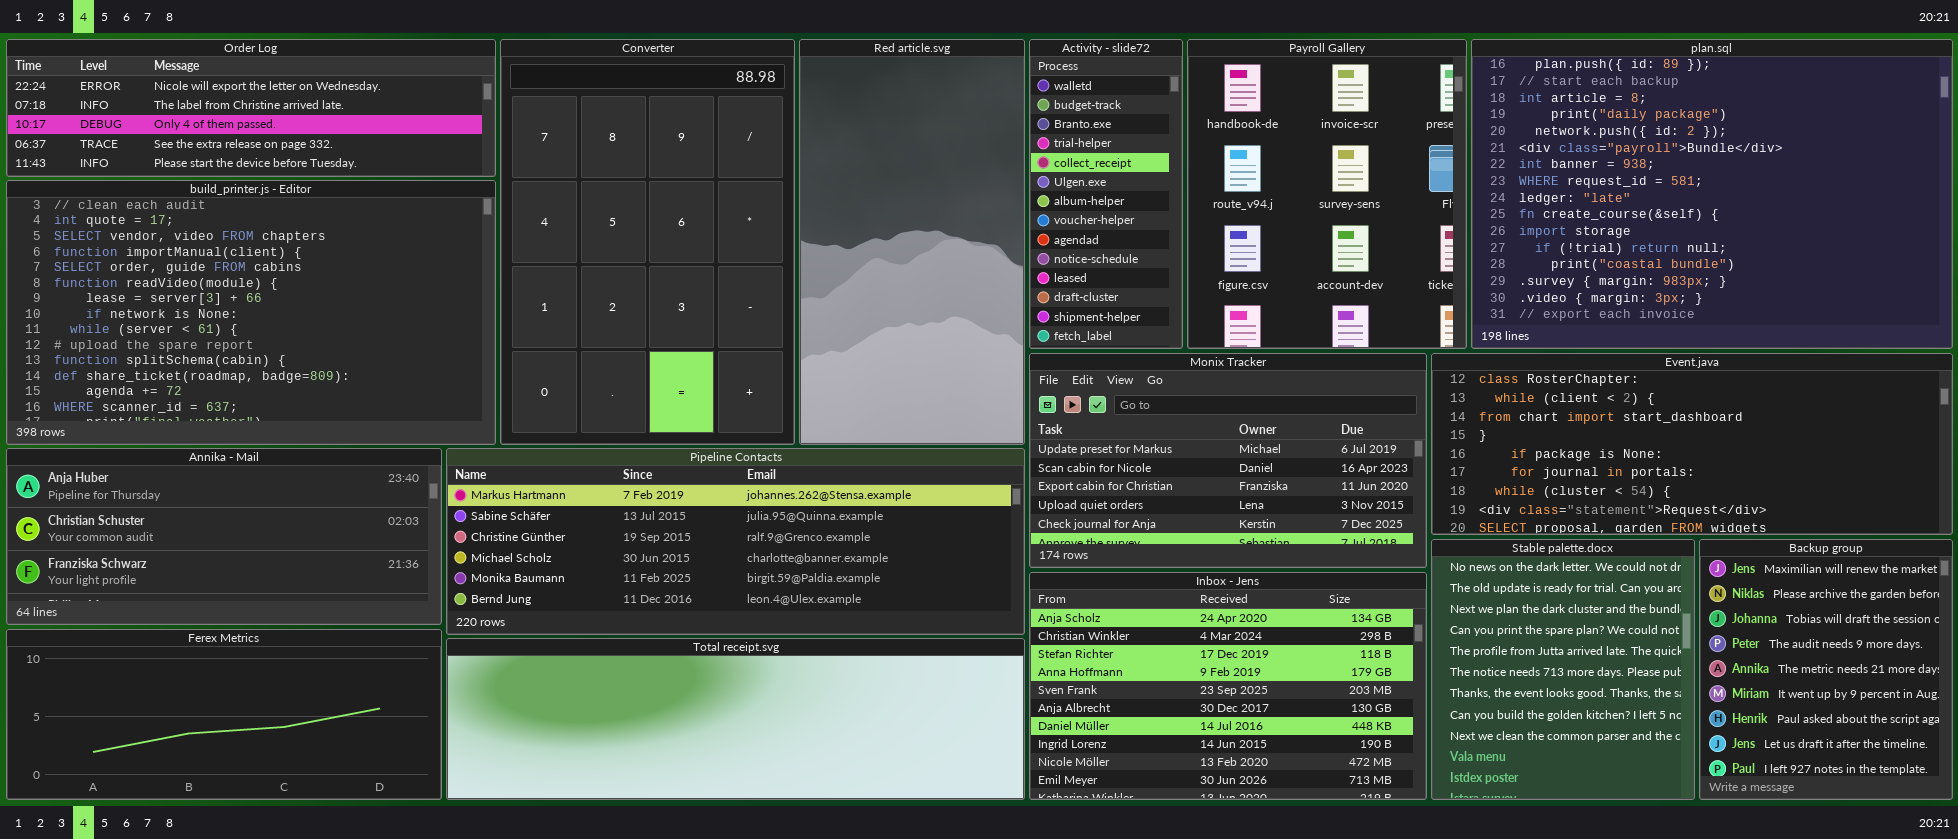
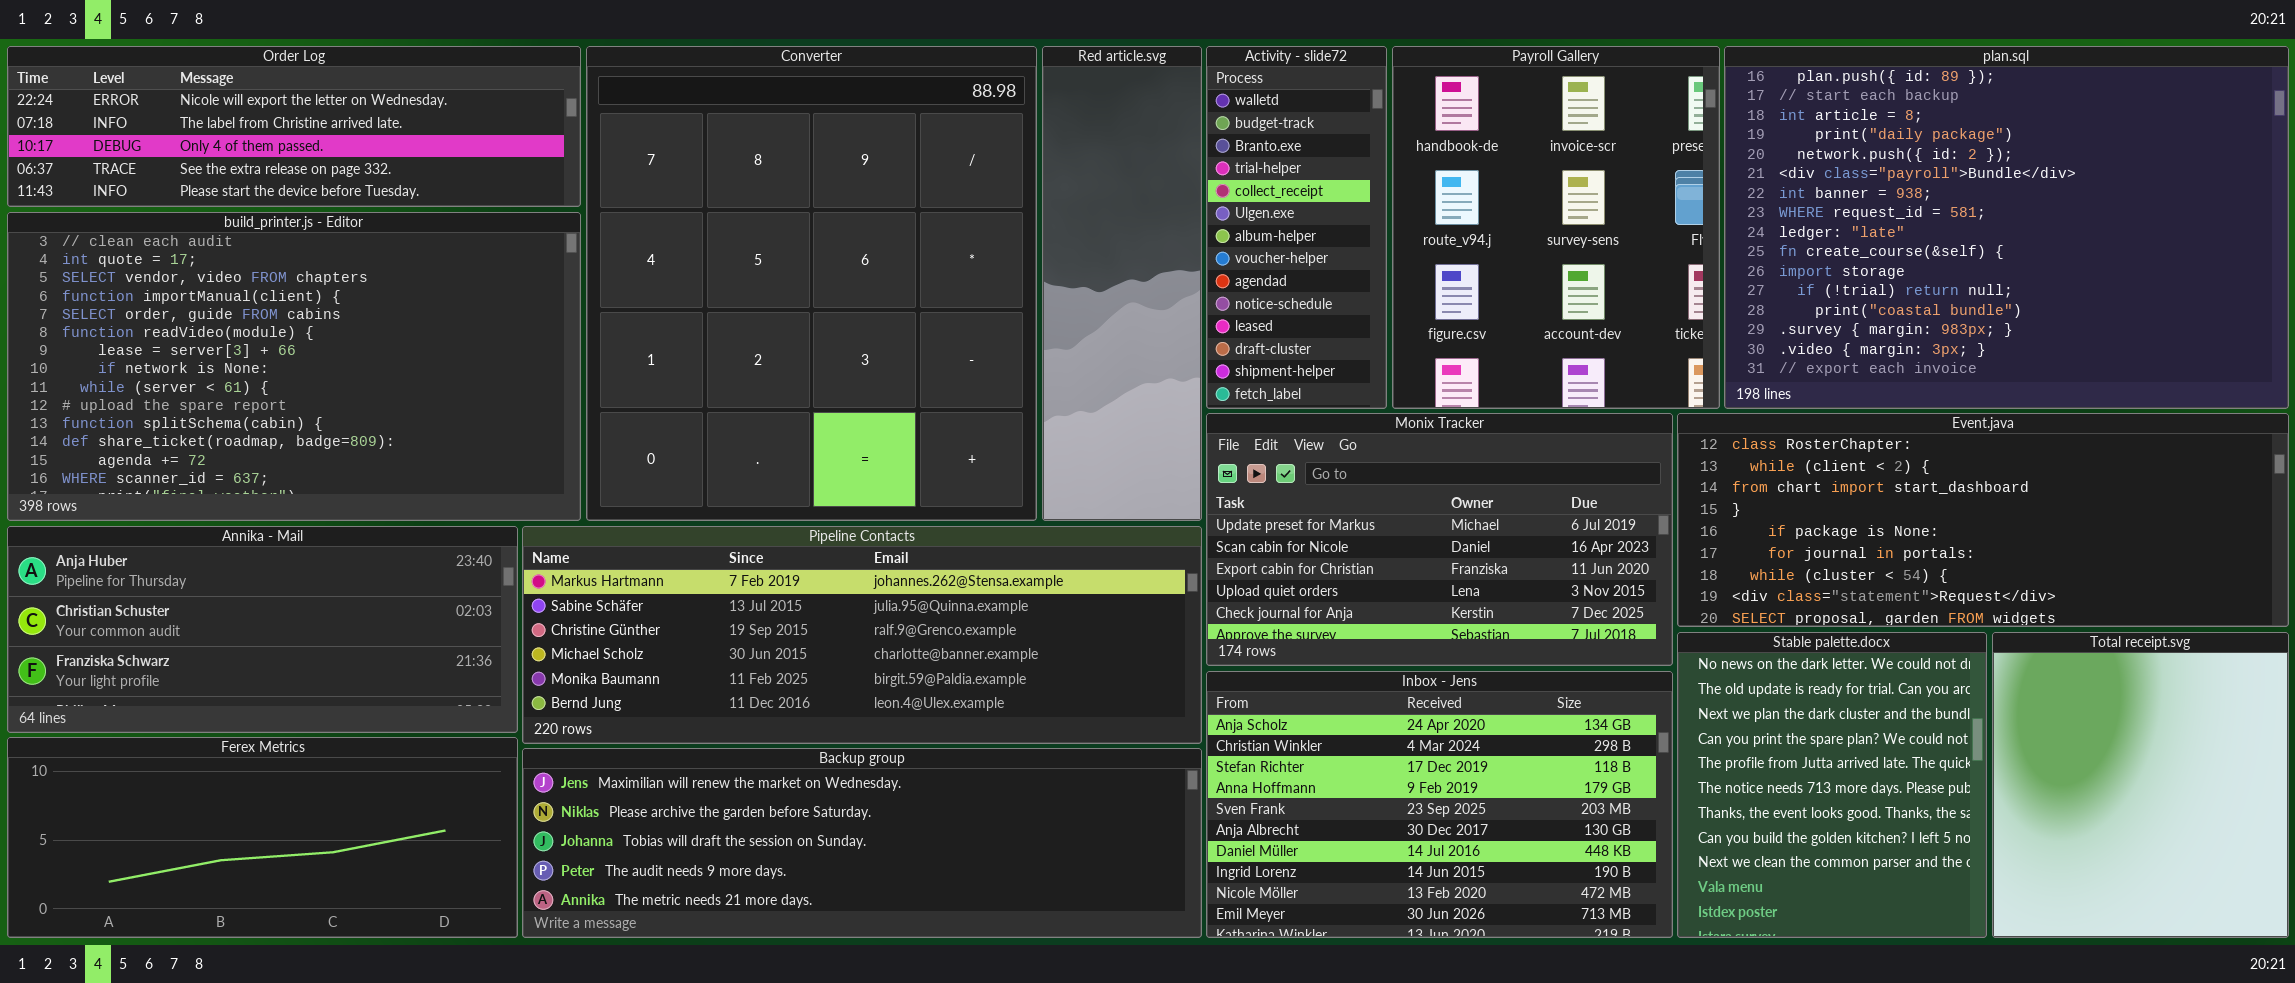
Converter: [500,39,795,445] -> [586,46,1037,521], resized
Red article.svg: [799,39,1025,445] -> [1042,46,1202,521], resized
Backup group: [1699,539,1953,800] -> [522,748,1202,938], moved, resized
Total receipt.svg: [446,638,1025,800] -> [1992,632,2289,938], moved, resized

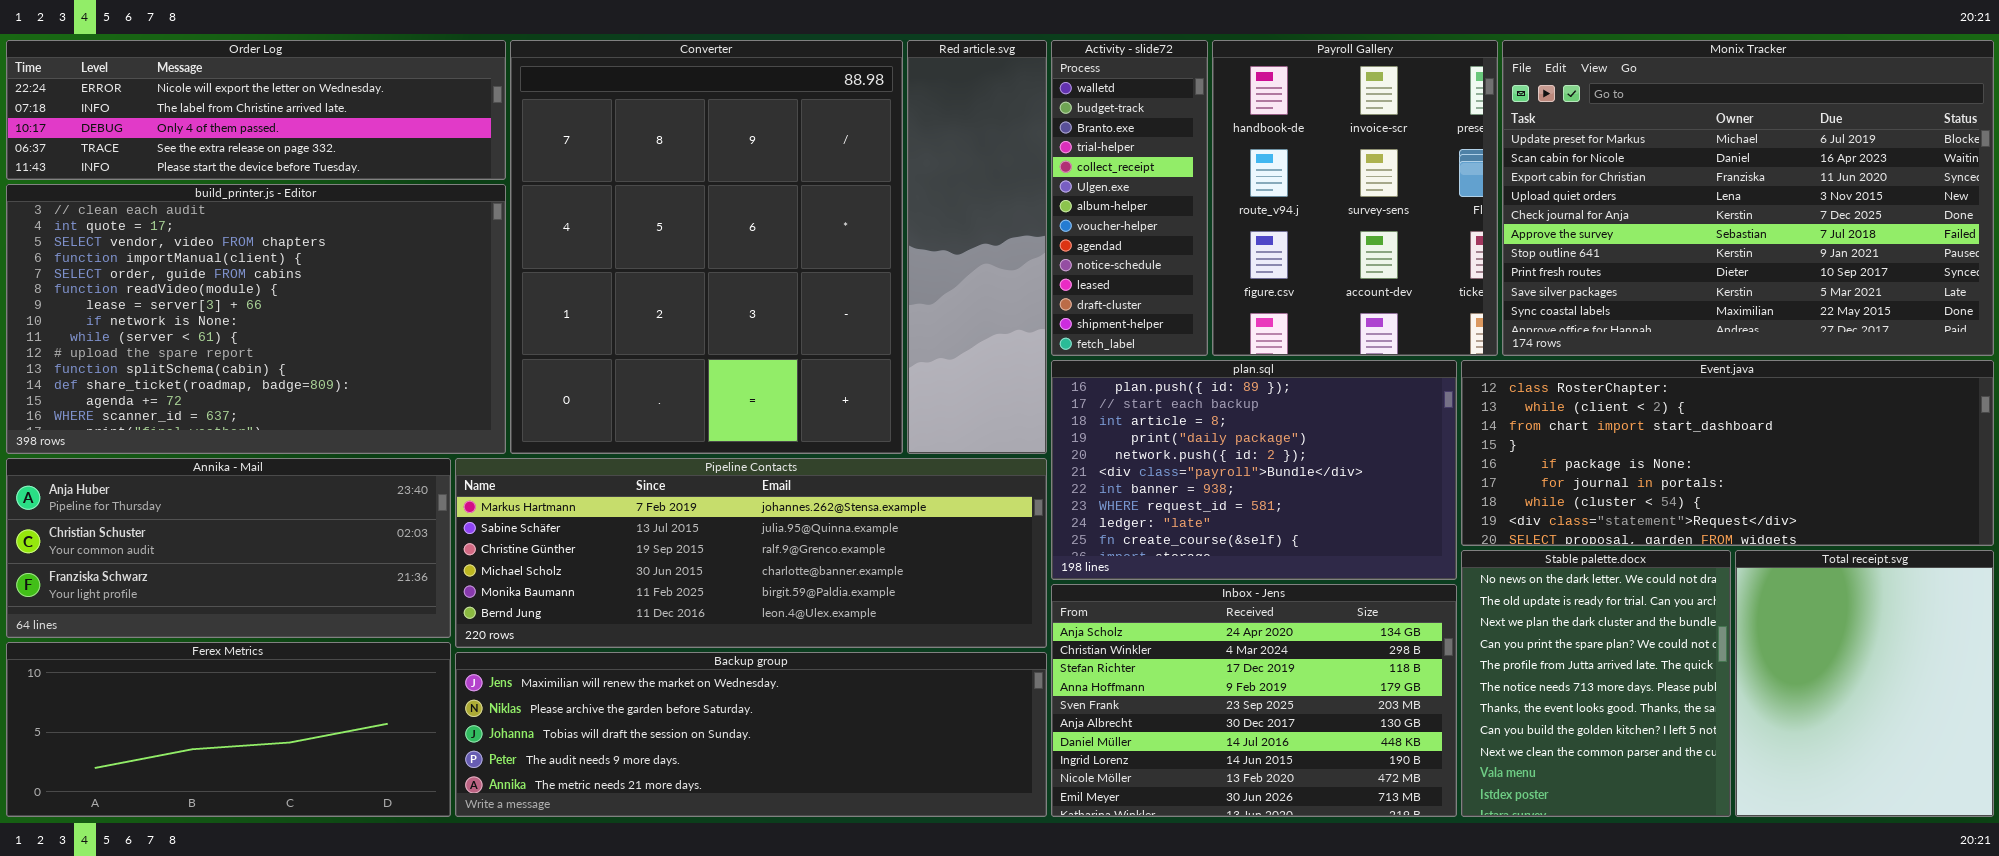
plan.sql: [1724,46,2289,409] -> [1051,360,1457,580], moved, resized
Monix Tracker: [1206,413,1673,666] -> [1502,40,1994,356], moved, resized

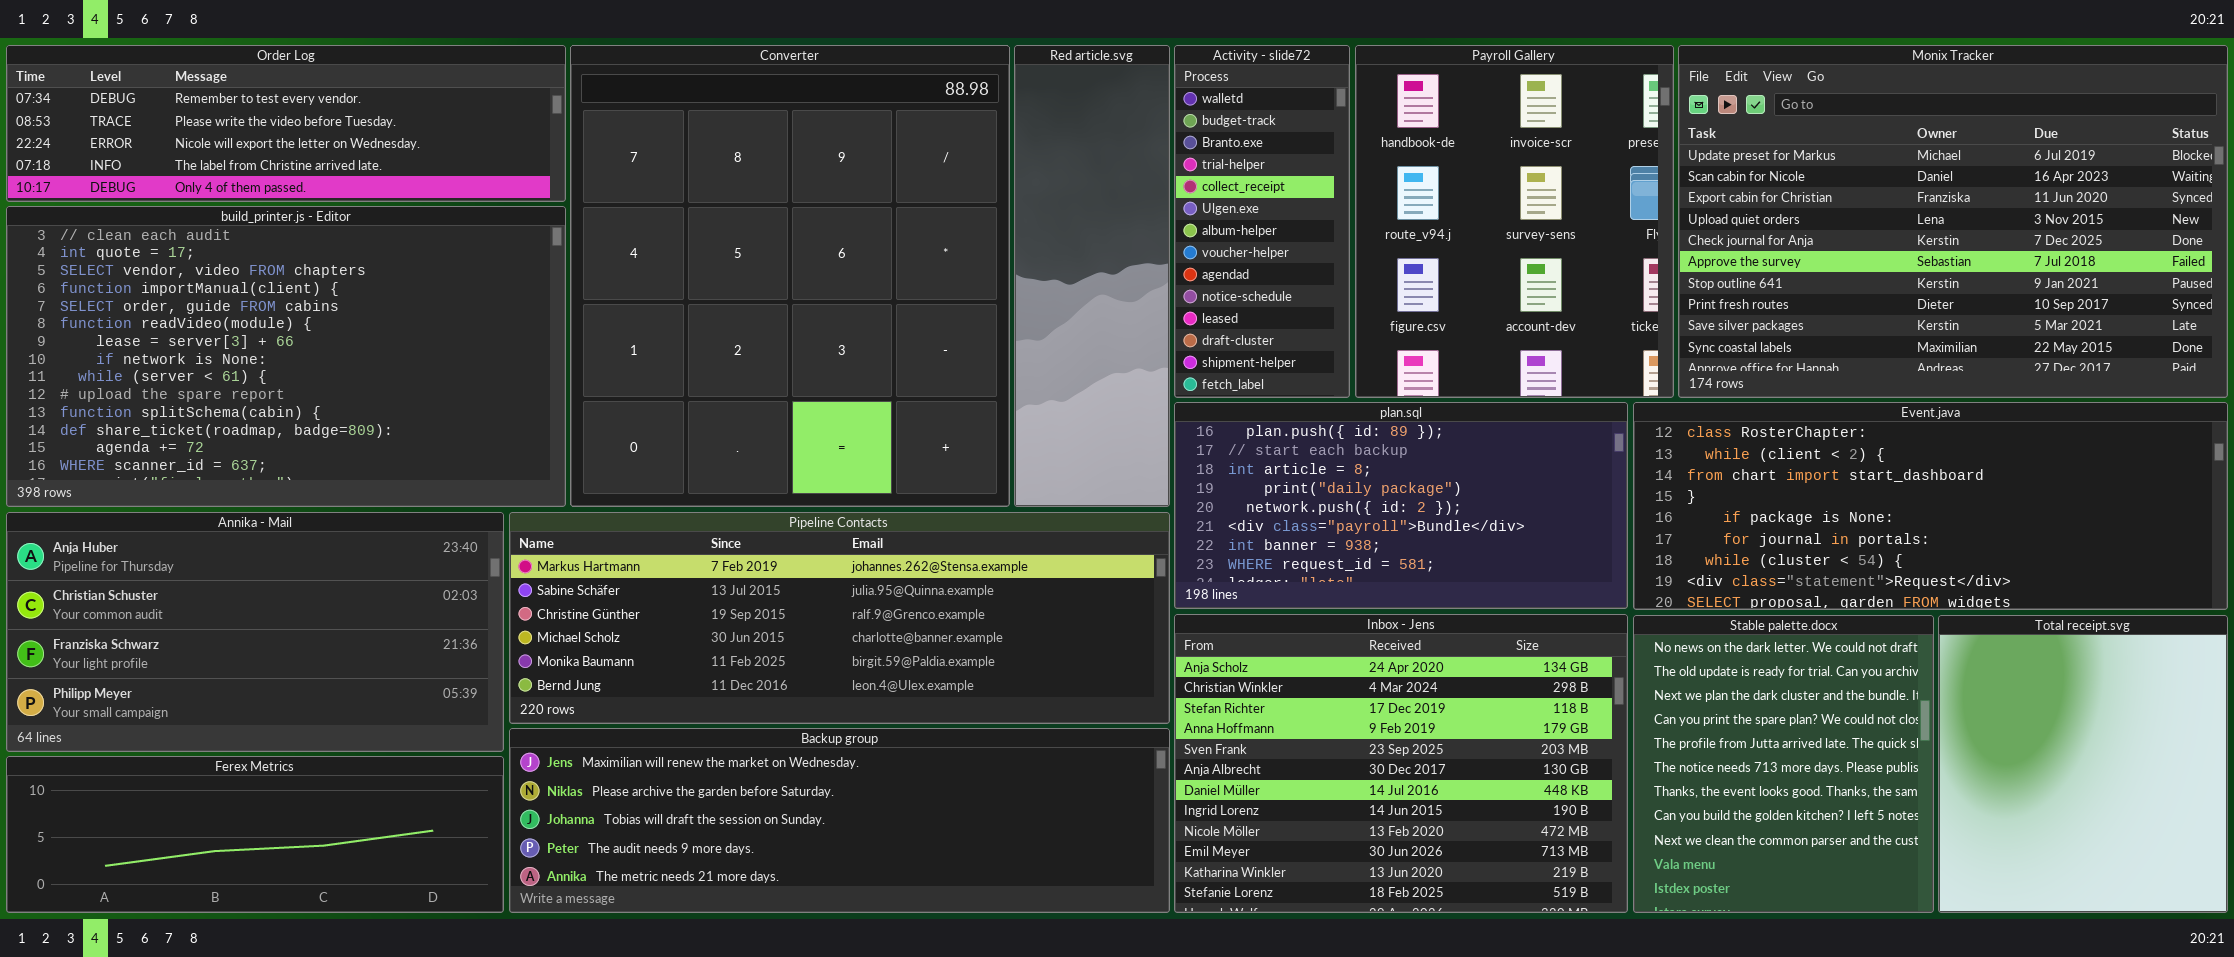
Order Log: [6,40,506,180] -> [6,45,566,202], scrolled up 2 rows
plan.sql: [1051,360,1457,580] -> [1174,402,1628,609], resized
Annika - Mail: [6,458,451,638] -> [6,512,504,752], resized
Inbox - Jens: [1051,584,1457,817] -> [1174,614,1628,913], resized
Ferex Metrics: [6,642,451,817] -> [6,756,504,913], resized

